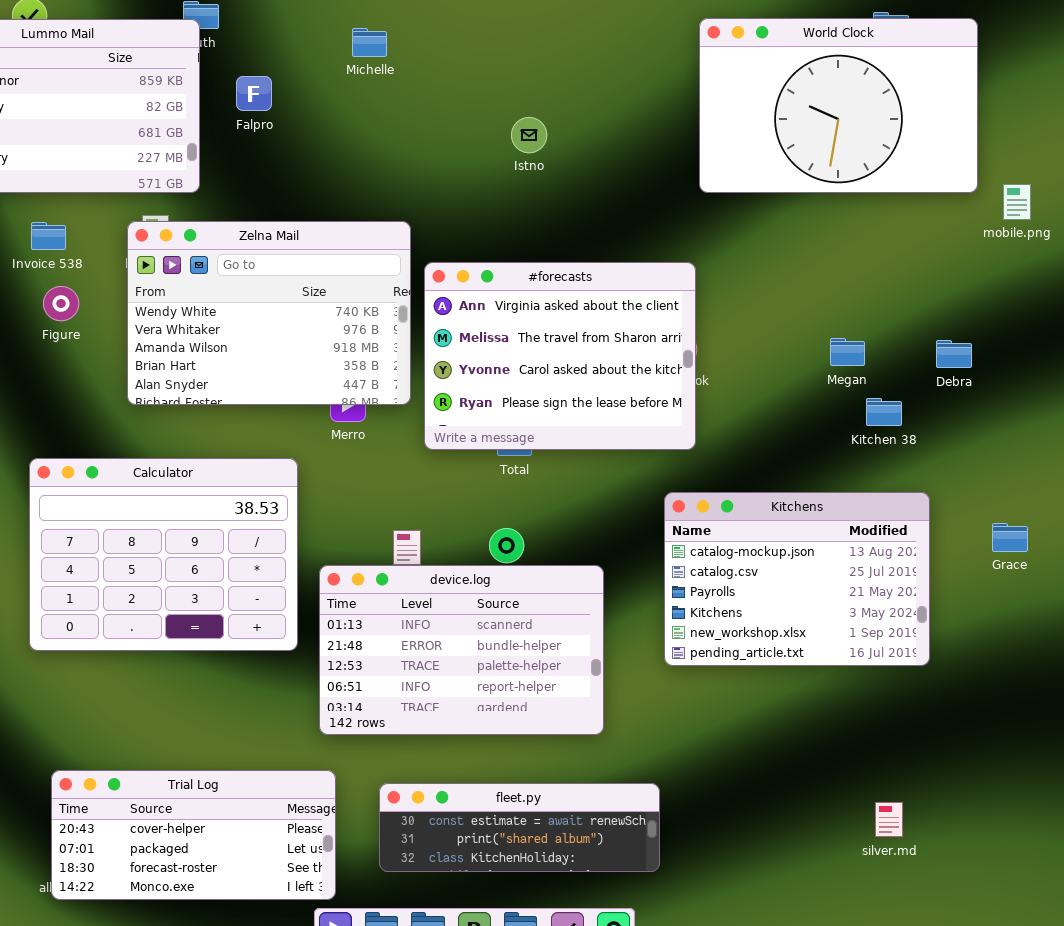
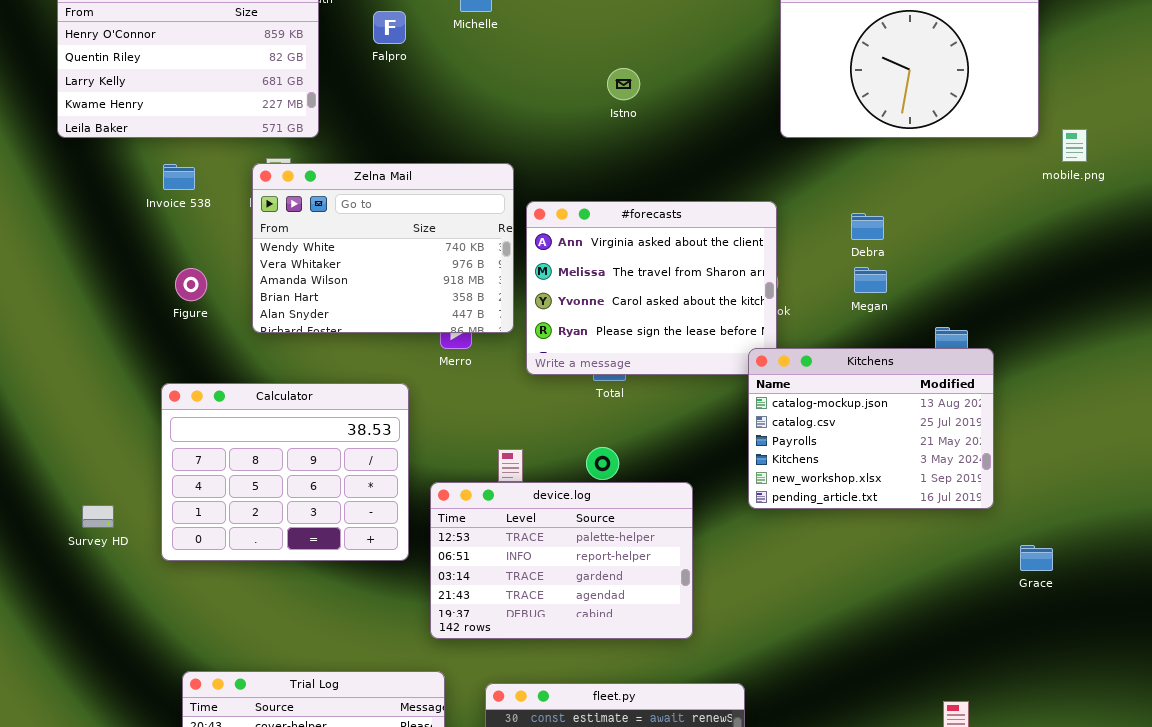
Falpro: [236,76,272,111] -> [373,11,406,44], moved
Figure: [43,286,79,321] -> [175,268,207,301], moved
Megan: [830,338,865,366] -> [854,267,887,293], moved
Debra: [936,340,972,368] -> [851,213,884,240], moved
Kitchens: [664,492,930,666] -> [748,348,994,509], moved
Grace: [992,523,1028,552] -> [1020,545,1053,571], moved
device.log: [319,565,604,735] -> [430,482,693,639], scrolled down 2 rows

